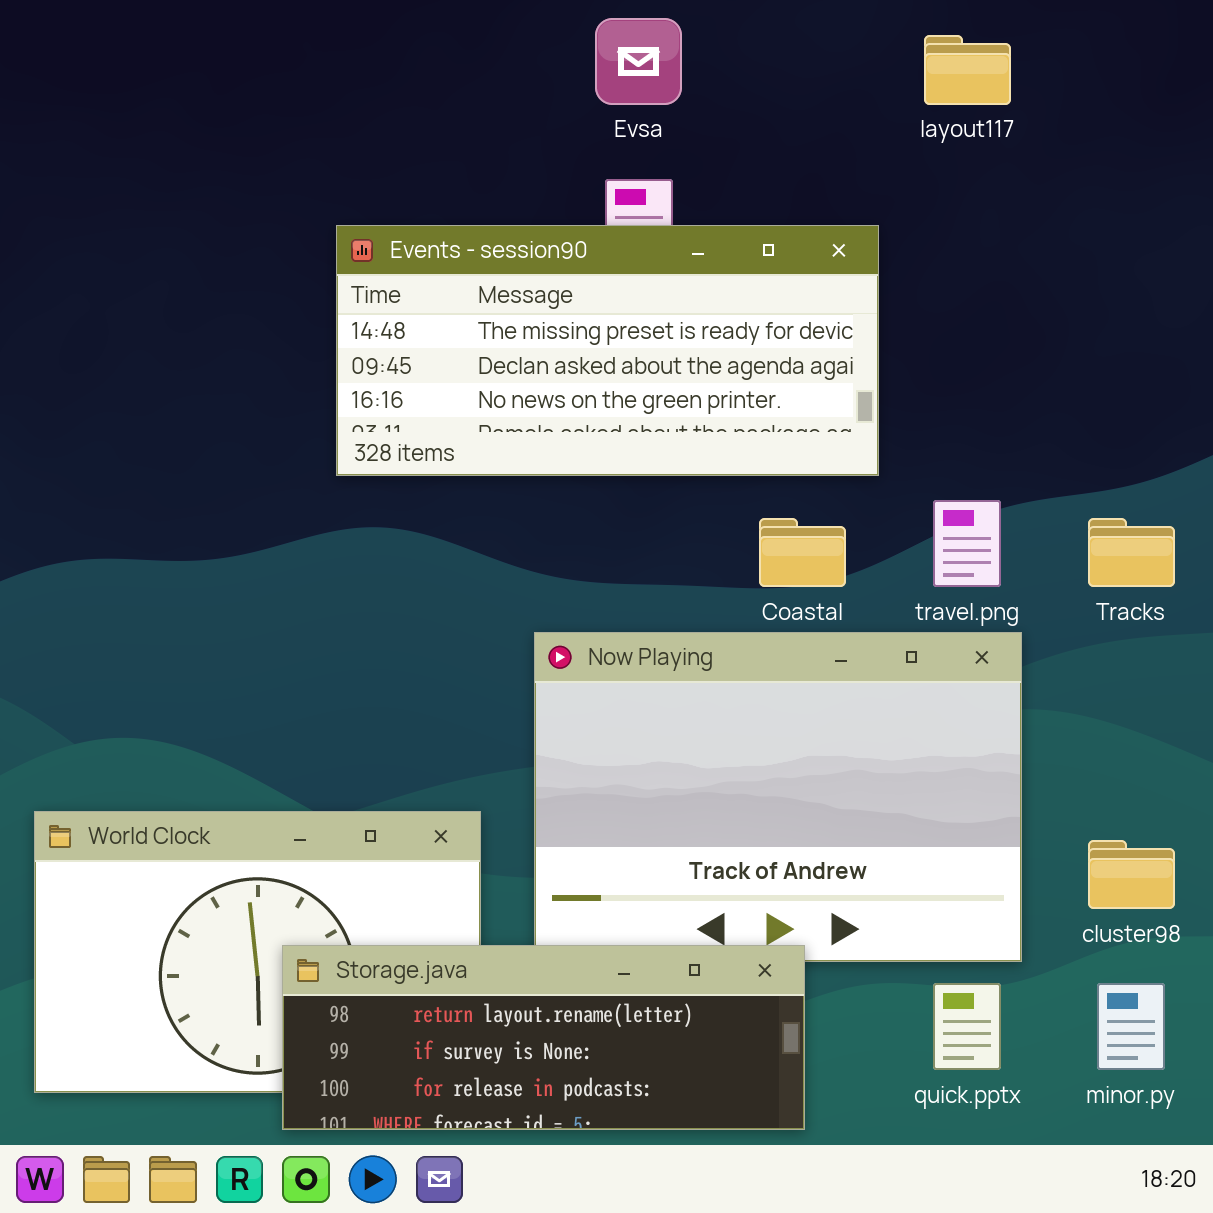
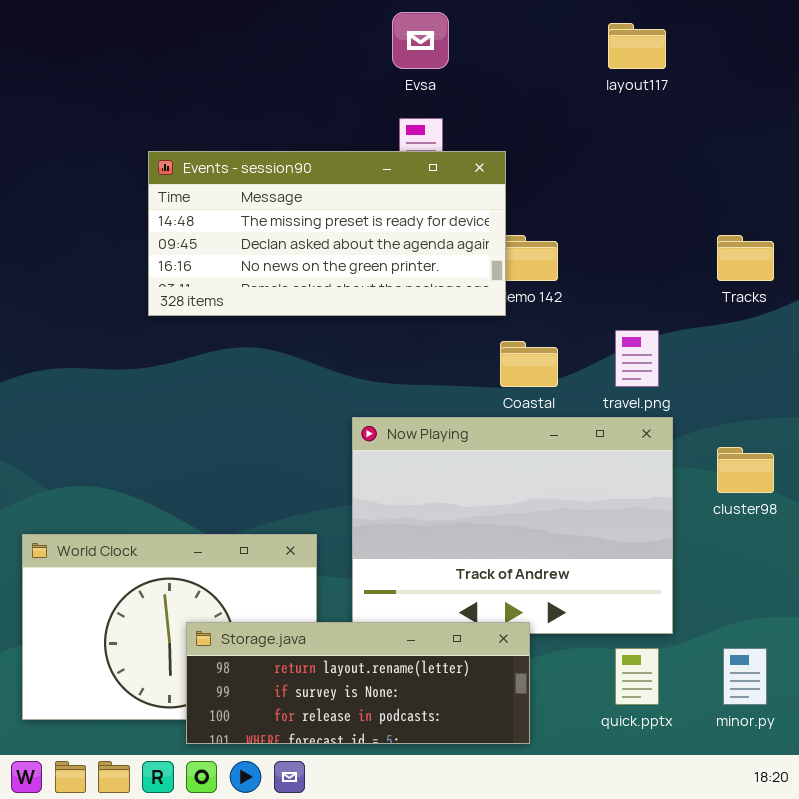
Events - session90: [336,225,879,476] -> [148,151,506,316], moved
Tracks: [1088,518,1175,587] -> [717,235,774,281], moved
cluster98: [1088,840,1175,909] -> [717,447,774,493], moved

